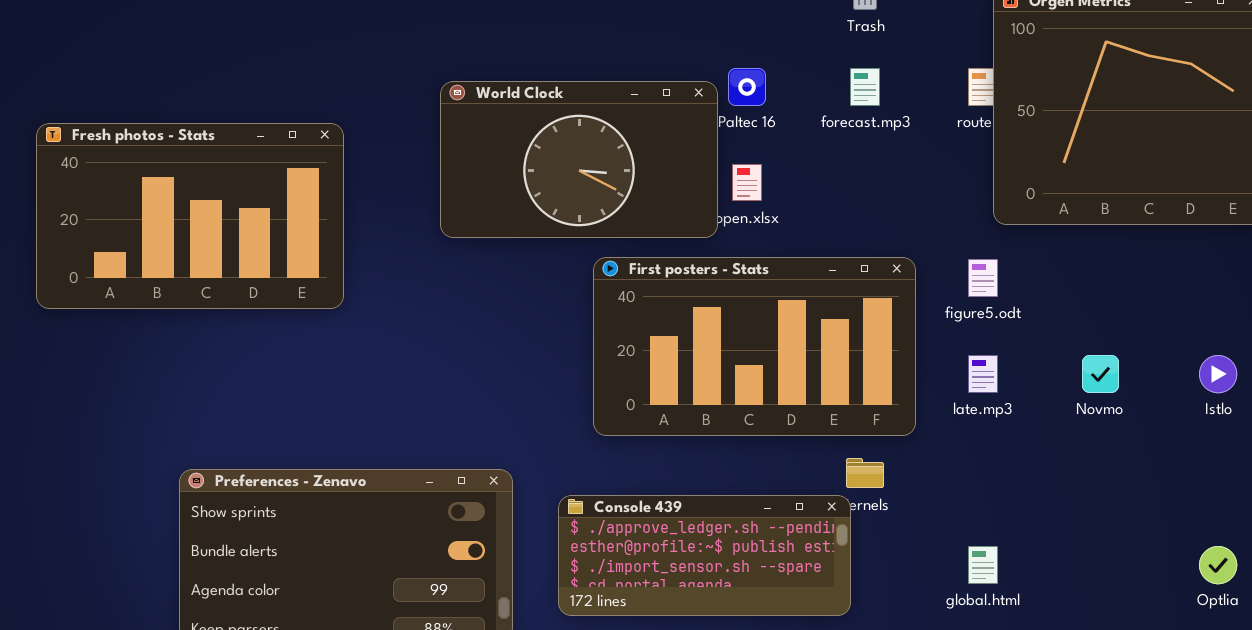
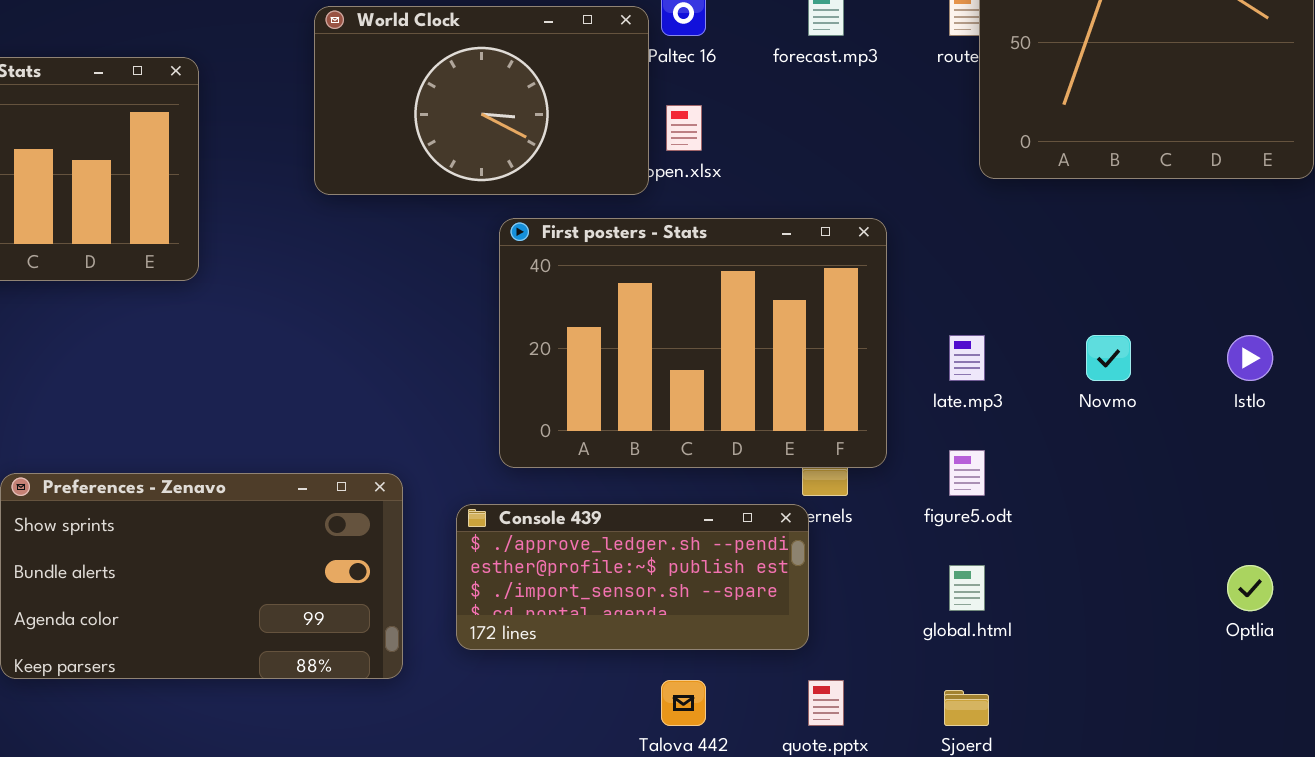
First posters - Stats: [593,257,916,436] -> [499,218,887,468], resized
figure5.odt: [968,259,998,297] -> [949,450,985,496], moved

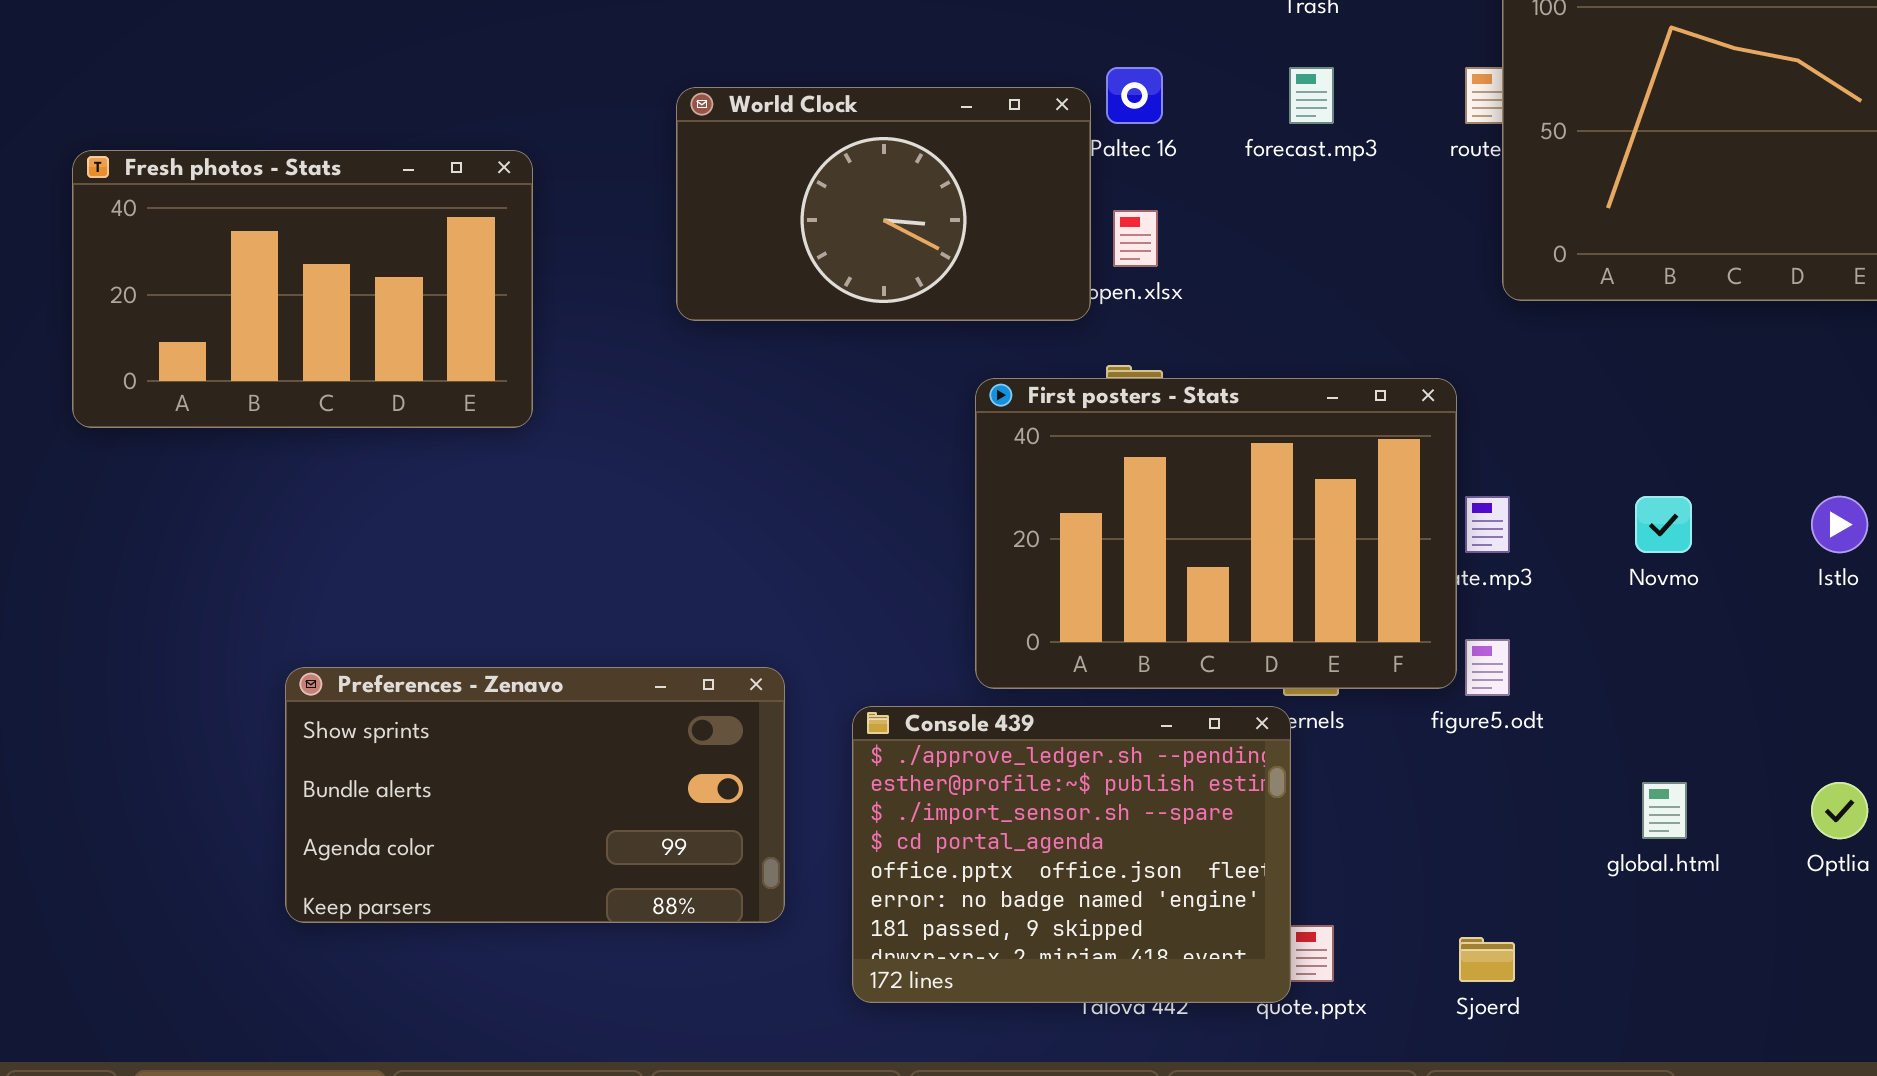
First posters - Stats: [499,218,887,468] -> [975,378,1457,689], moved
Console 439: [456,504,809,650] -> [852,706,1291,1003], resized
global.html: [949,565,985,611] -> [1642,782,1687,839], moved

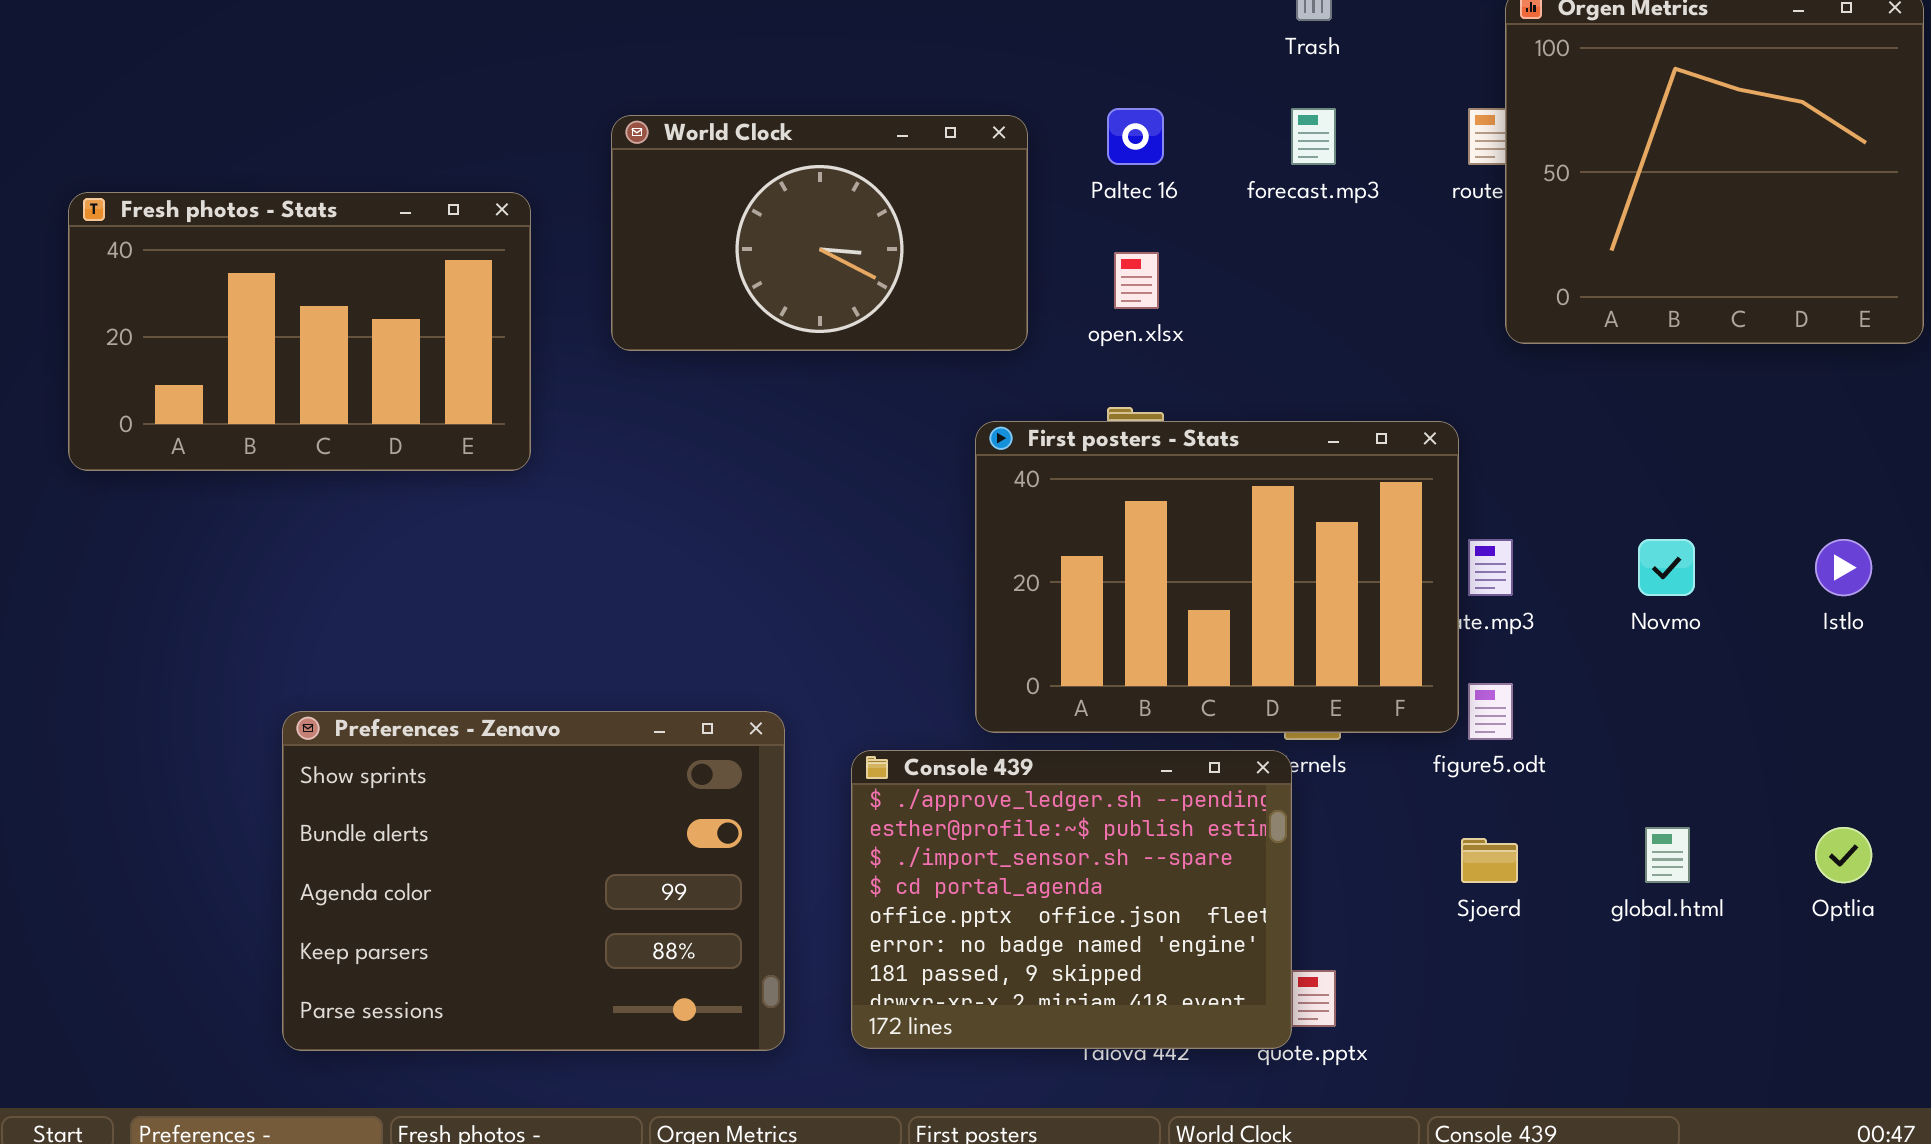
World Clock: [676,87,1091,321] -> [611,115,1028,351], moved
Preferences - Zenavo: [285,667,785,923] -> [282,711,785,1051], resized
Sjoerd: [1459,937,1515,982] -> [1461,838,1518,883], moved

